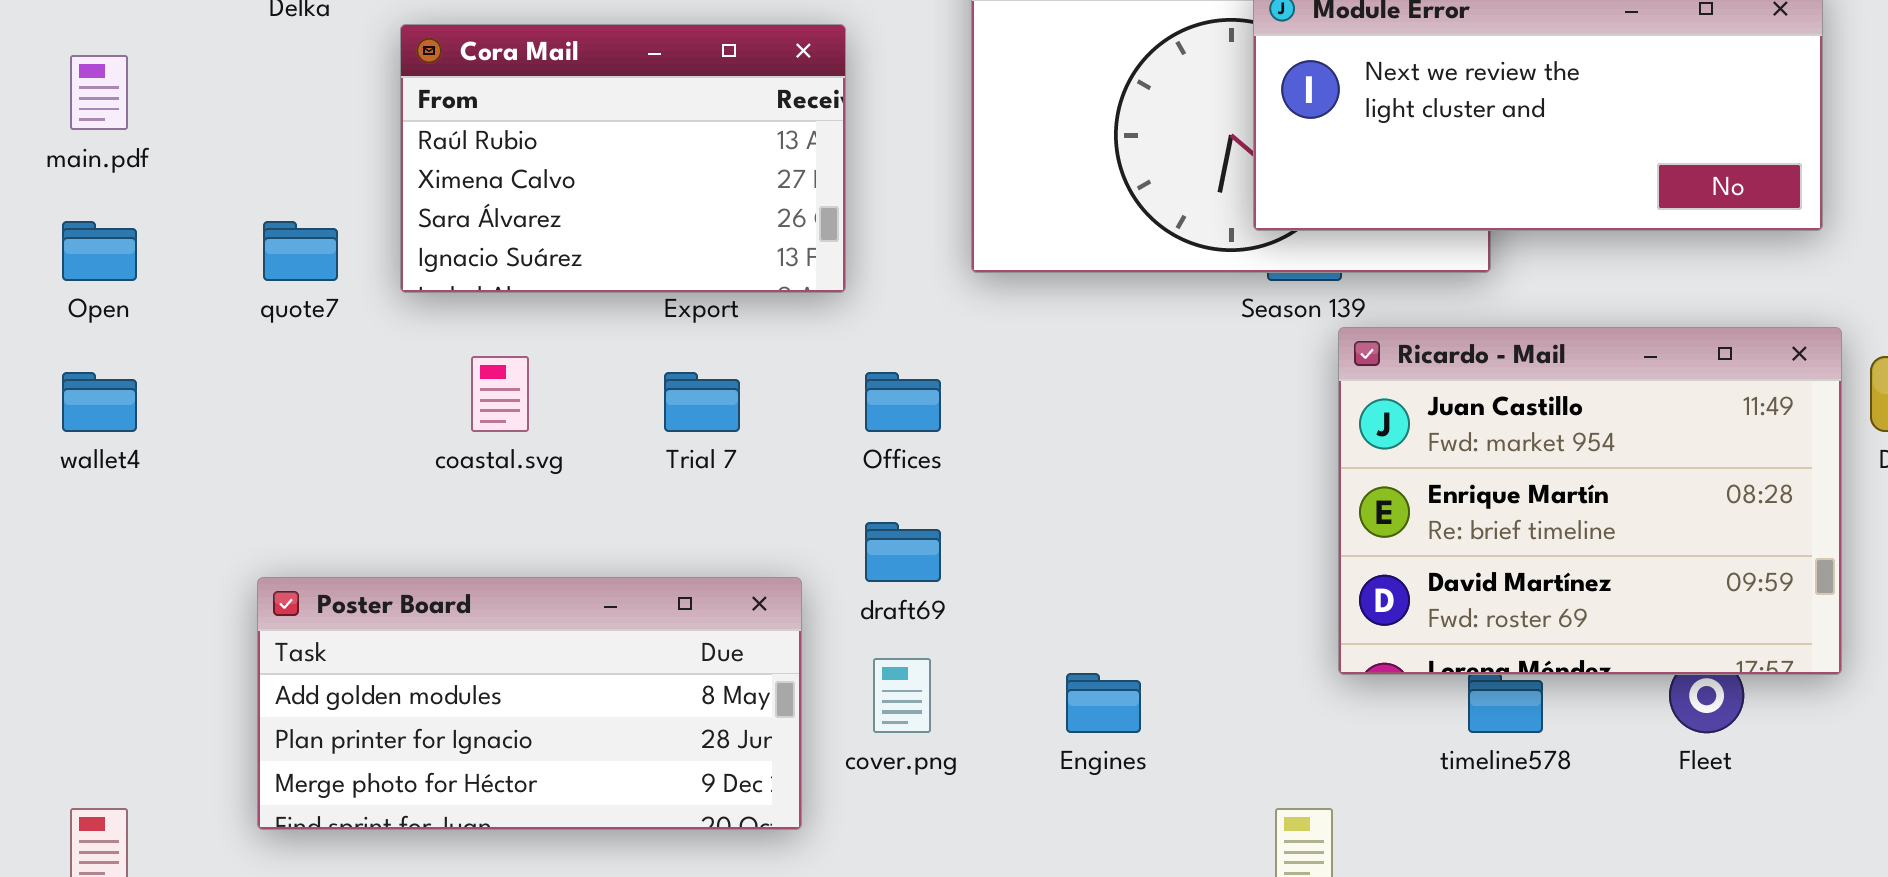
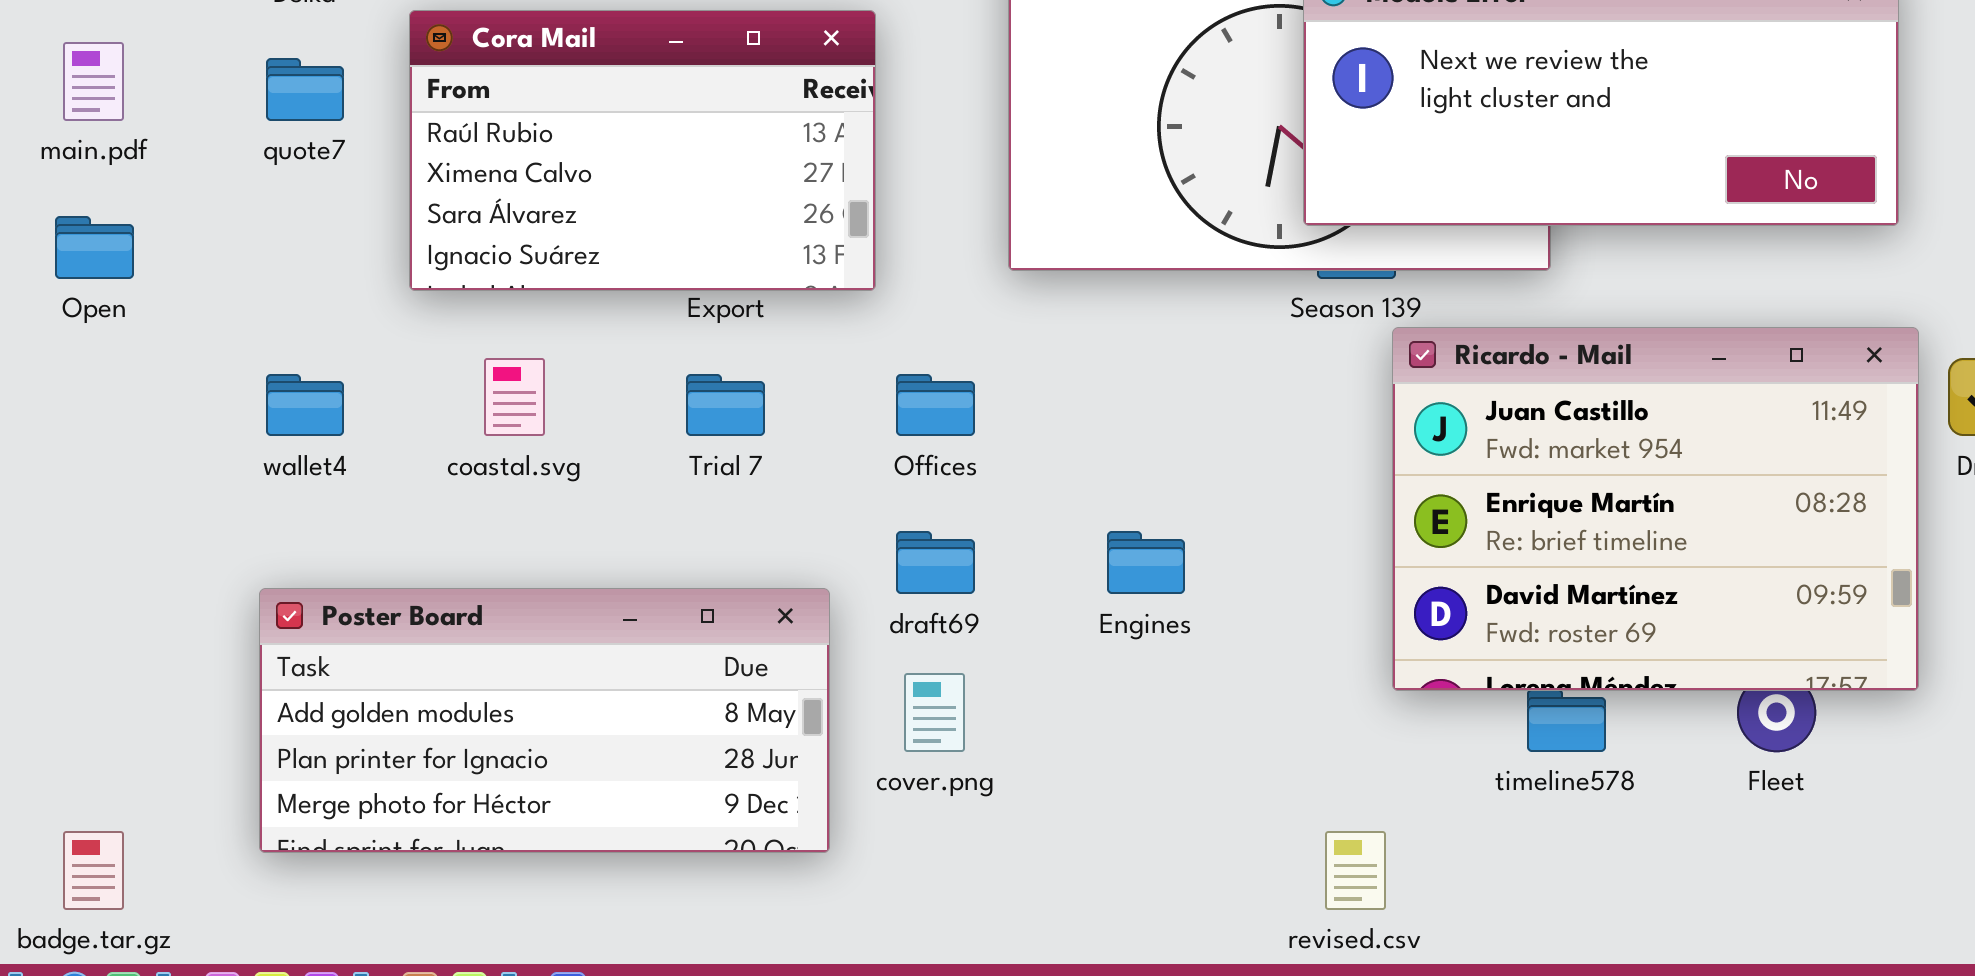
quote7: [263,221,338,281] -> [266,58,344,121], moved
wallet4: [62,372,137,432] -> [266,374,344,436], moved
Engines: [1066,673,1141,733] -> [1107,531,1185,594], moved

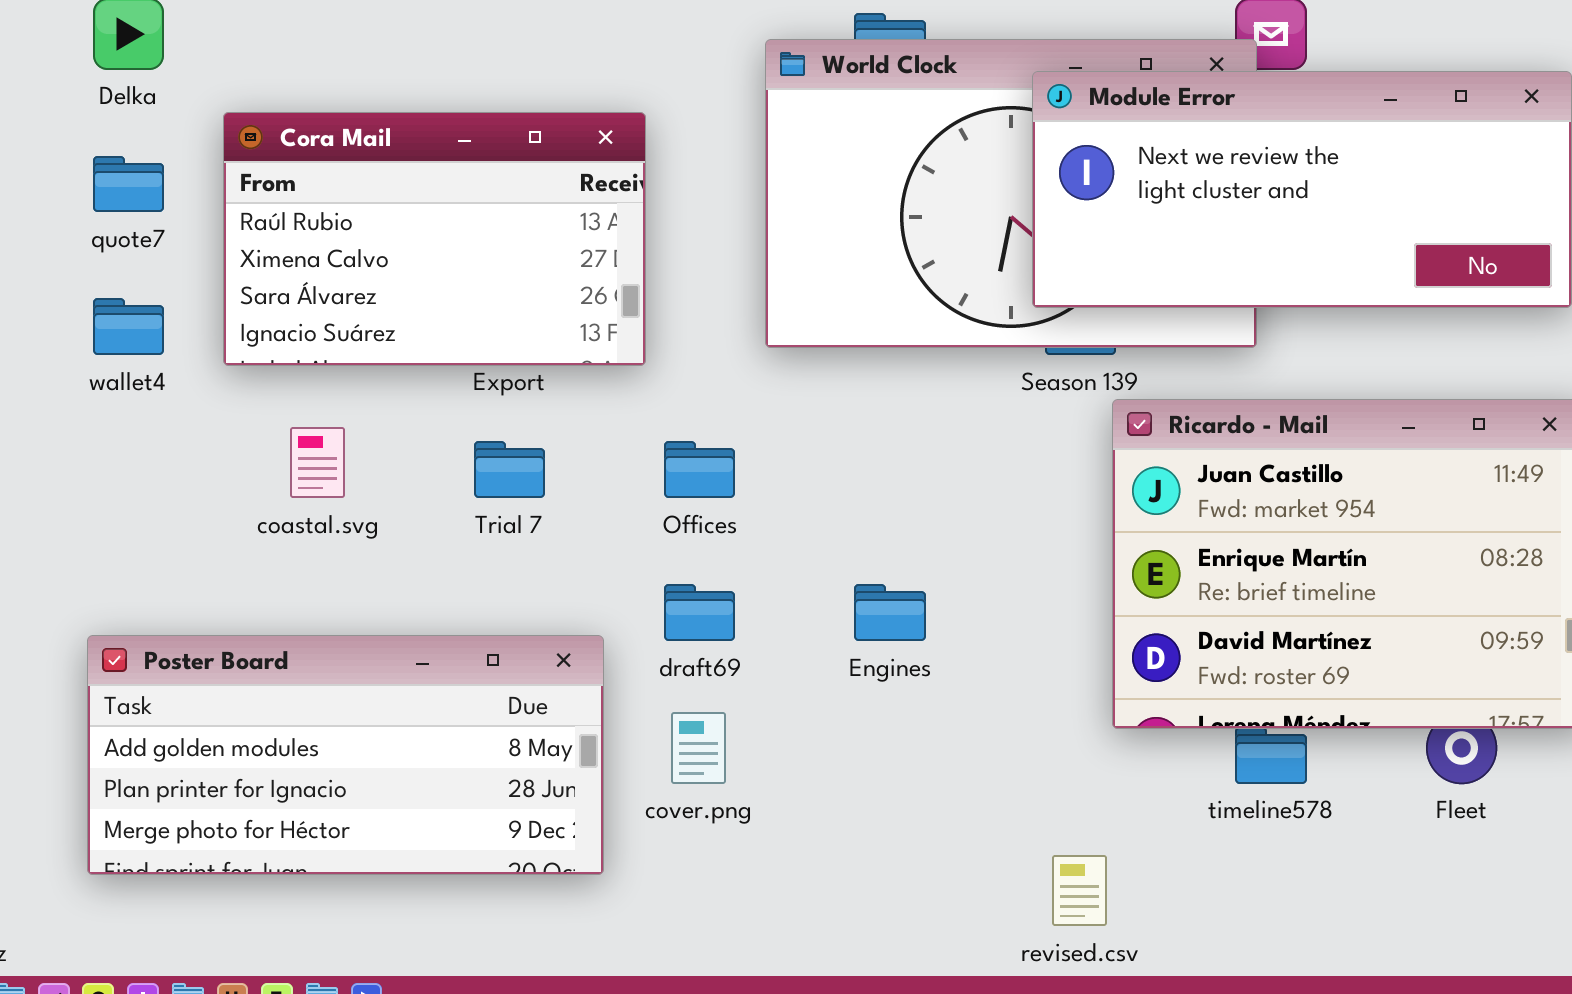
wallet4: [266,374,344,436] -> [93,298,164,355], moved

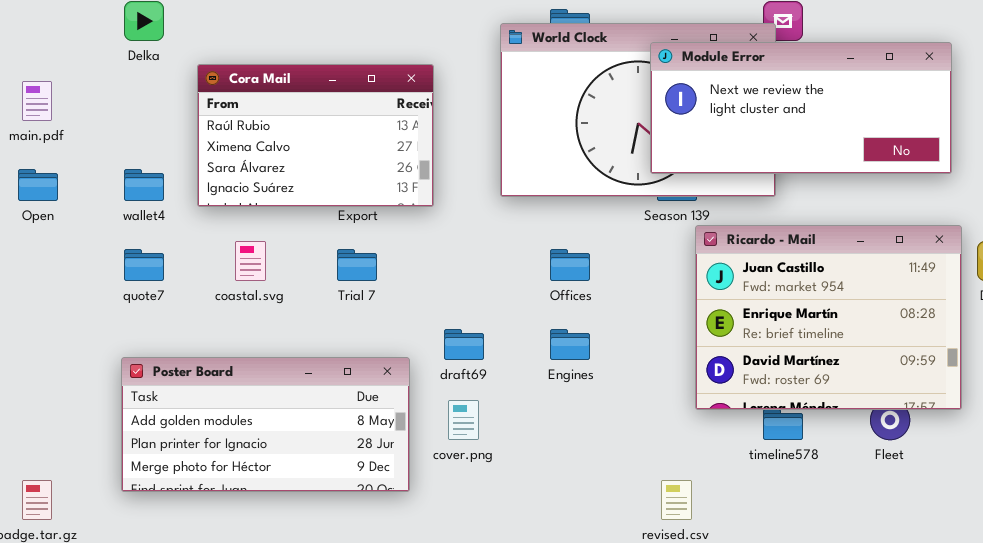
quote7: [93,156,164,212] -> [124,249,164,281], moved
Offices: [664,441,735,498] -> [550,249,590,281], moved

